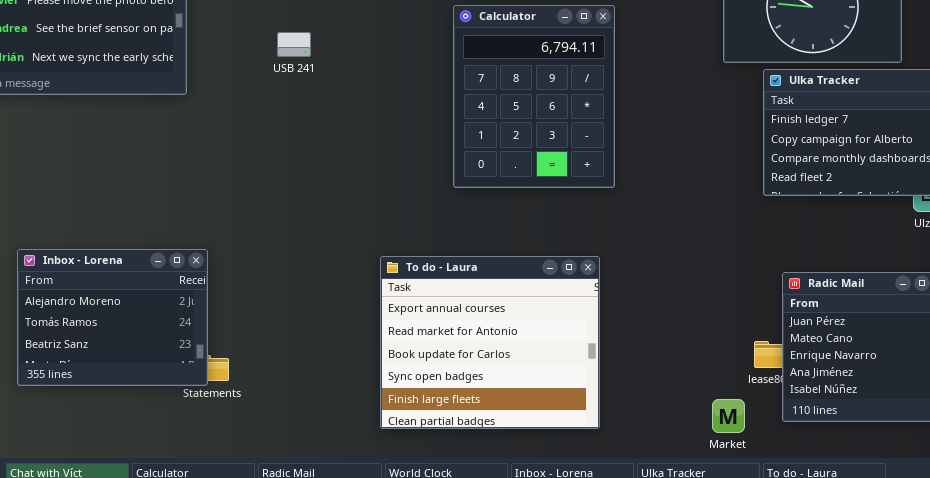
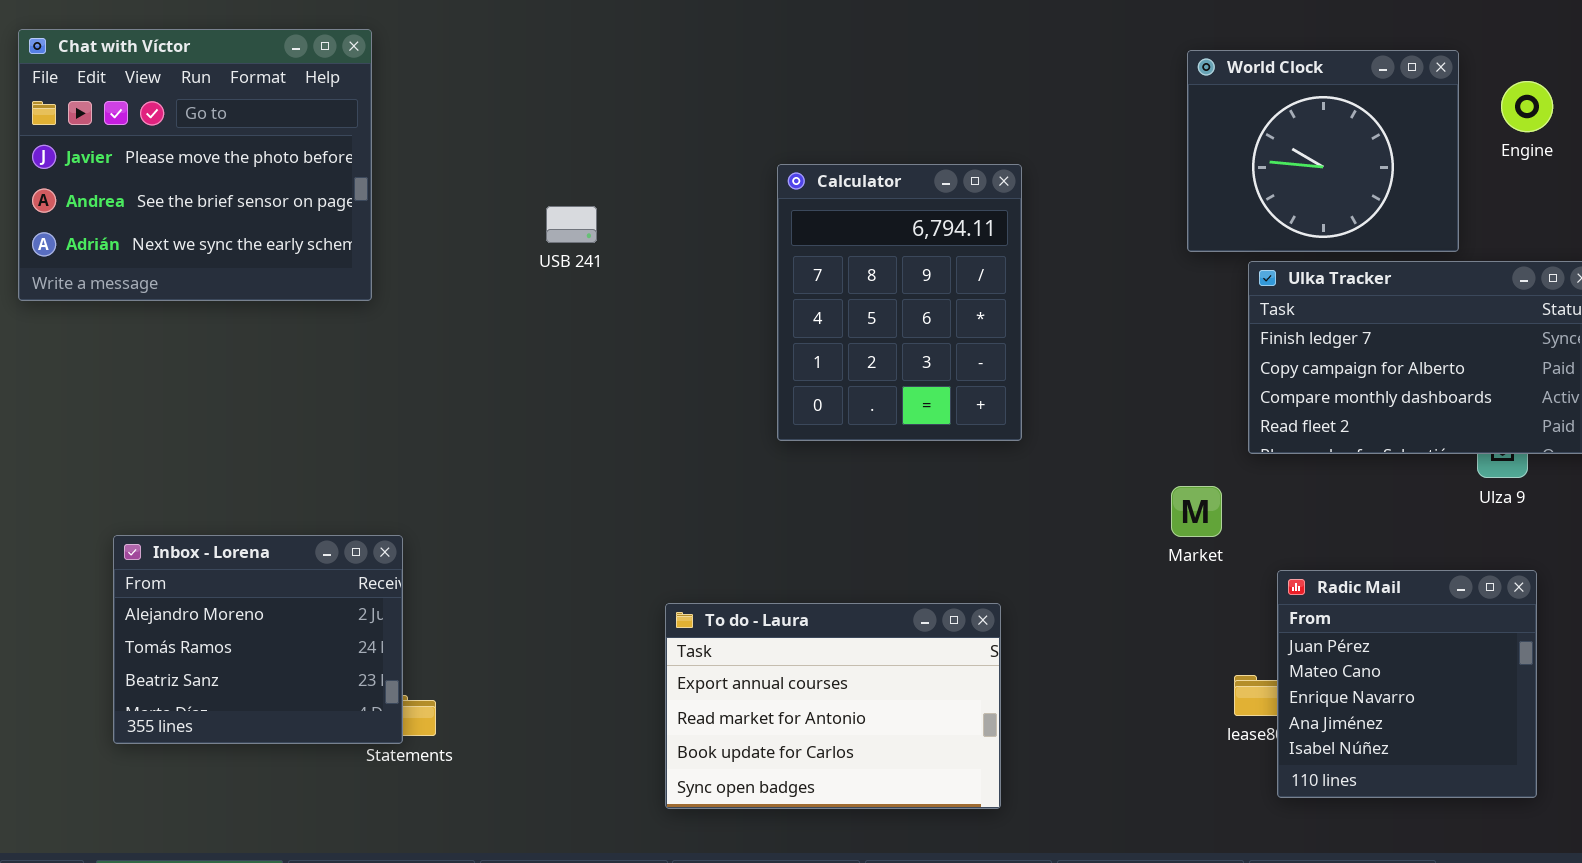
USB 241: [277,32,311,57] -> [546,206,597,243], moved
To do - Laura: [380,256,600,429] -> [665,603,1001,809], resized
Market: [712,399,745,433] -> [1171,486,1222,537], moved

